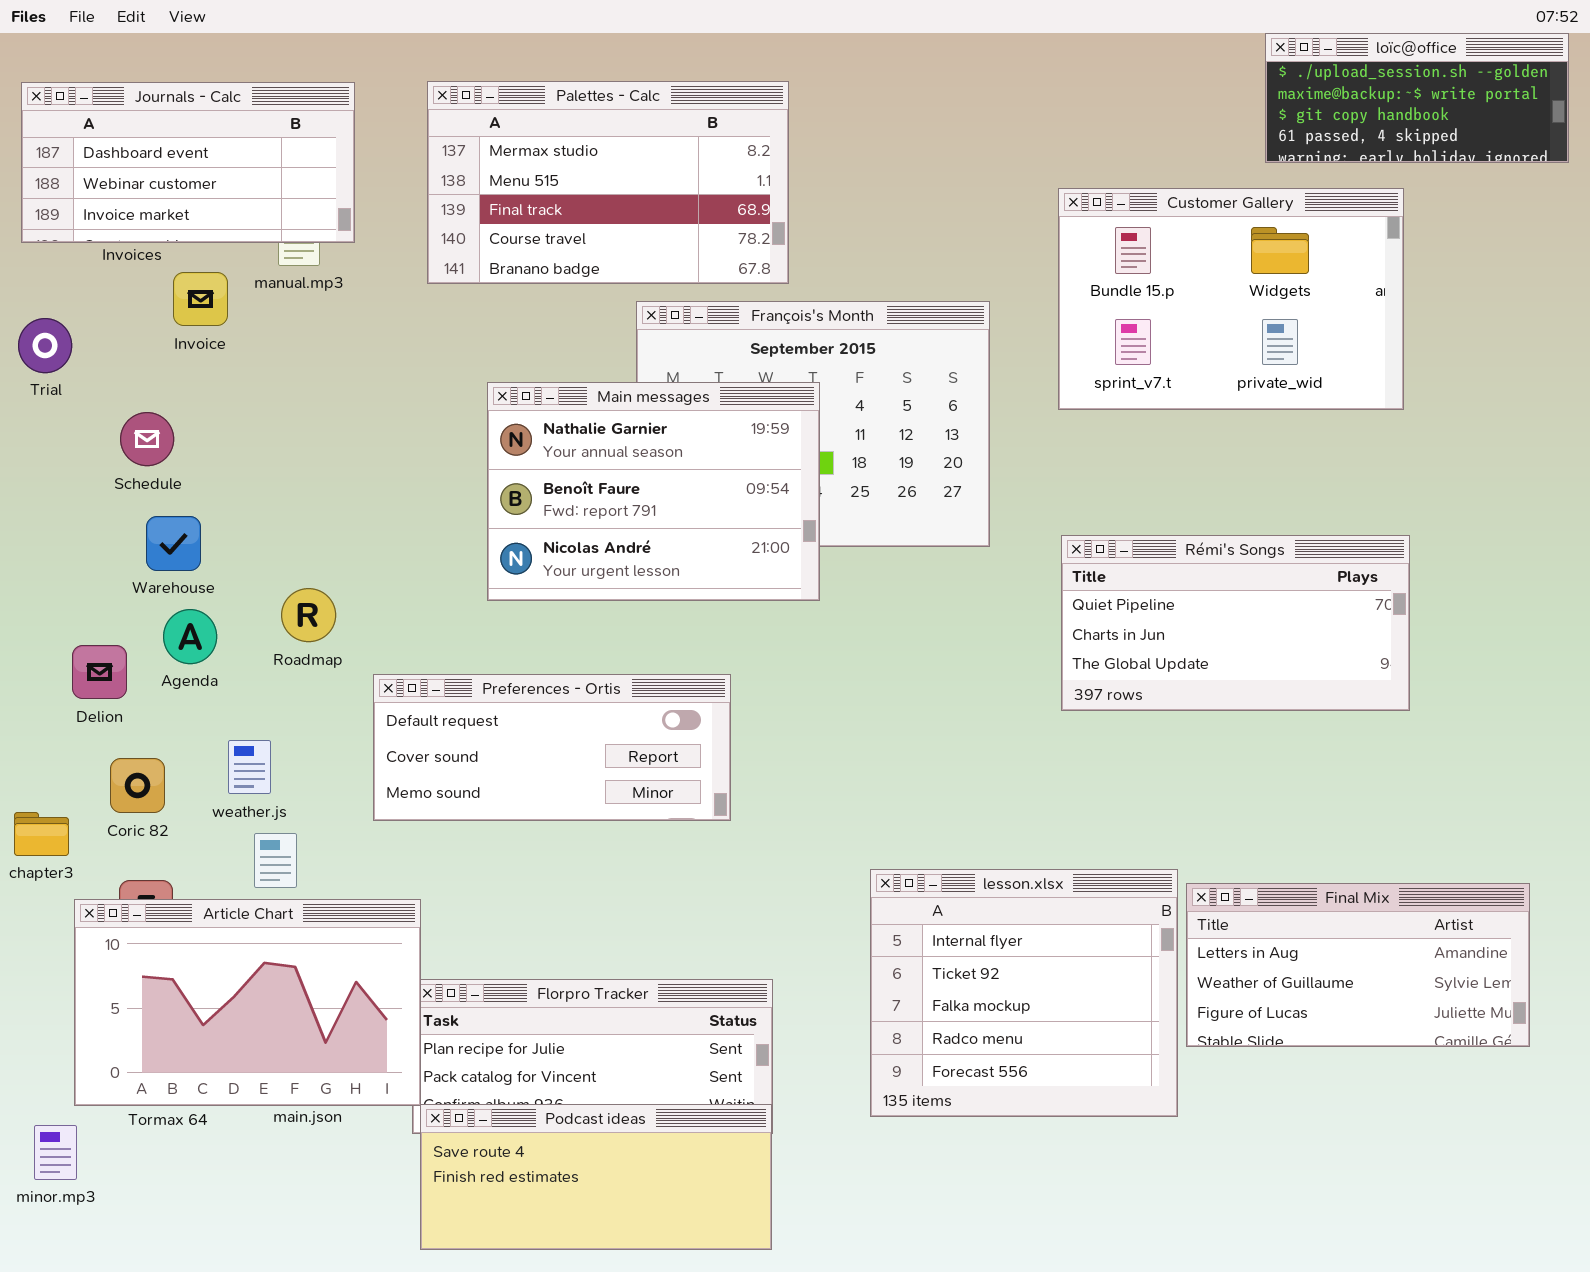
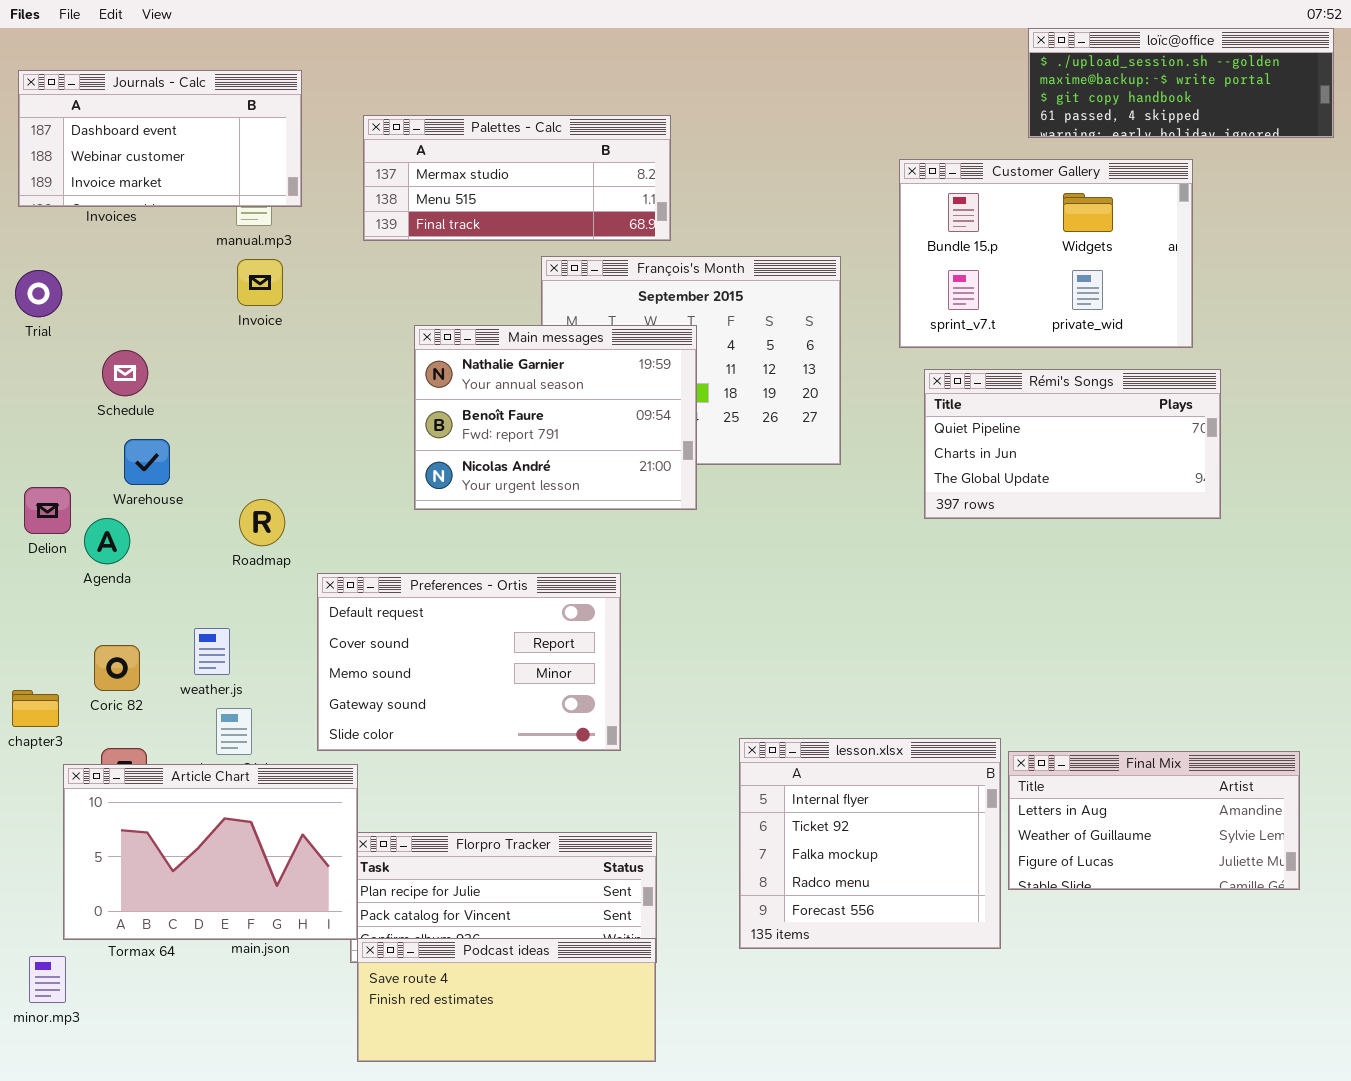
loïc@office: [1265,33,1569,163] -> [1028,28,1334,138], resized
Palettes - Calc: [427,81,789,284] -> [363,115,671,241], resized
Invoice: [173,272,228,326] -> [237,259,283,306], moved
Rémi's Songs: [1061,535,1410,711] -> [924,369,1221,519], moved
Agenda: [163,609,217,664] -> [84,518,130,564], moved
Delion: [72,645,127,699] -> [24,487,71,534], moved
Preferences - Ortis: [373,674,731,821] -> [317,573,621,751], resized

